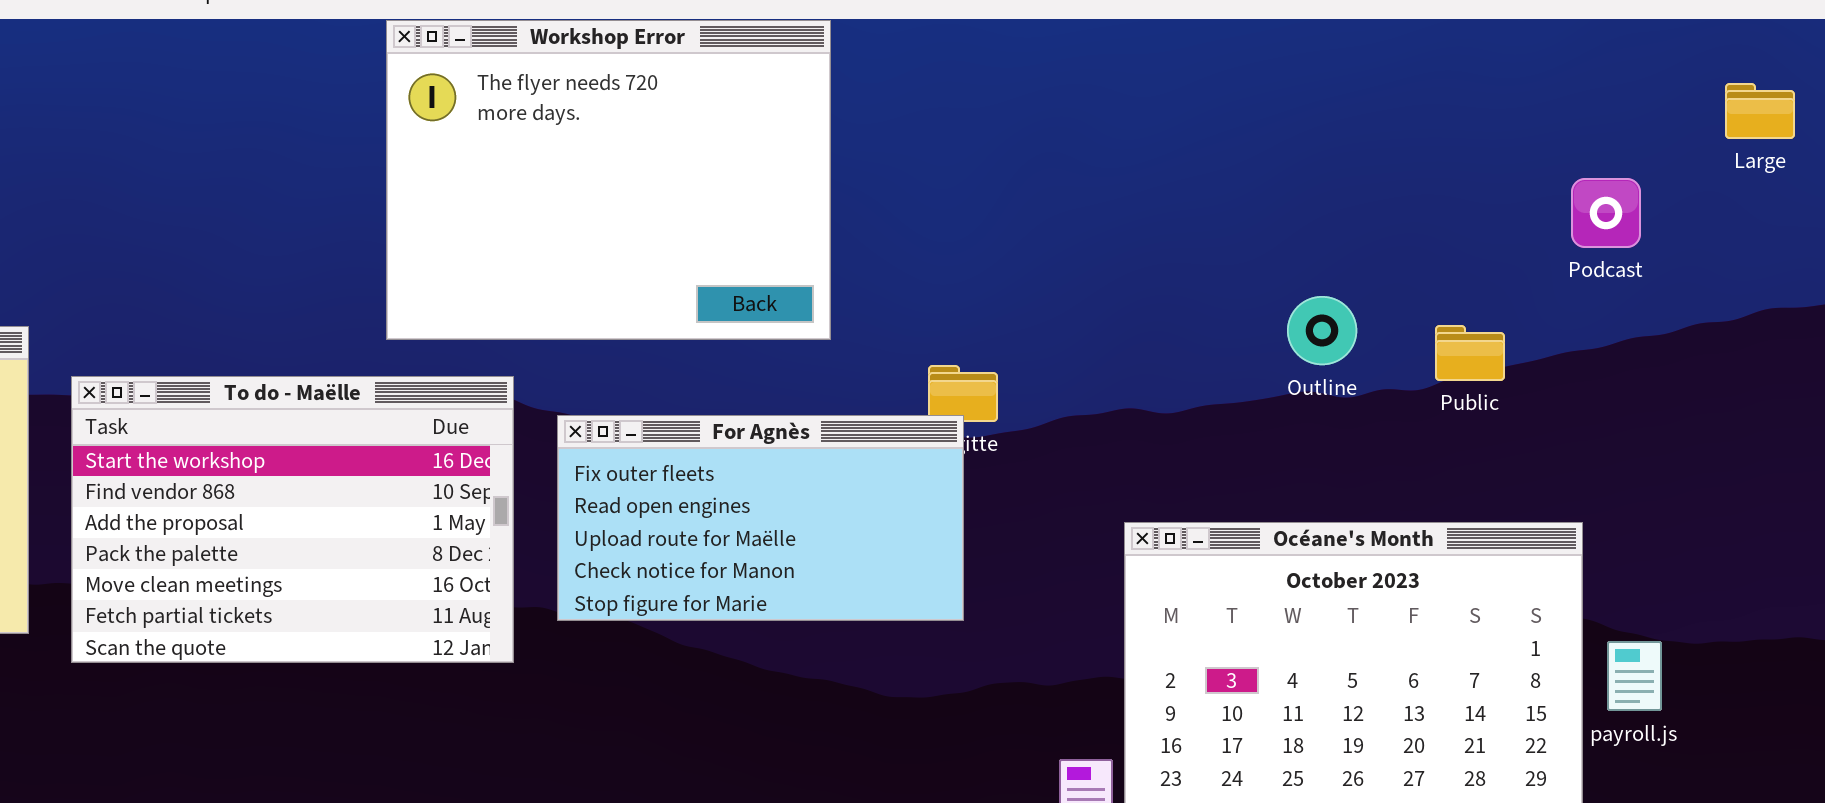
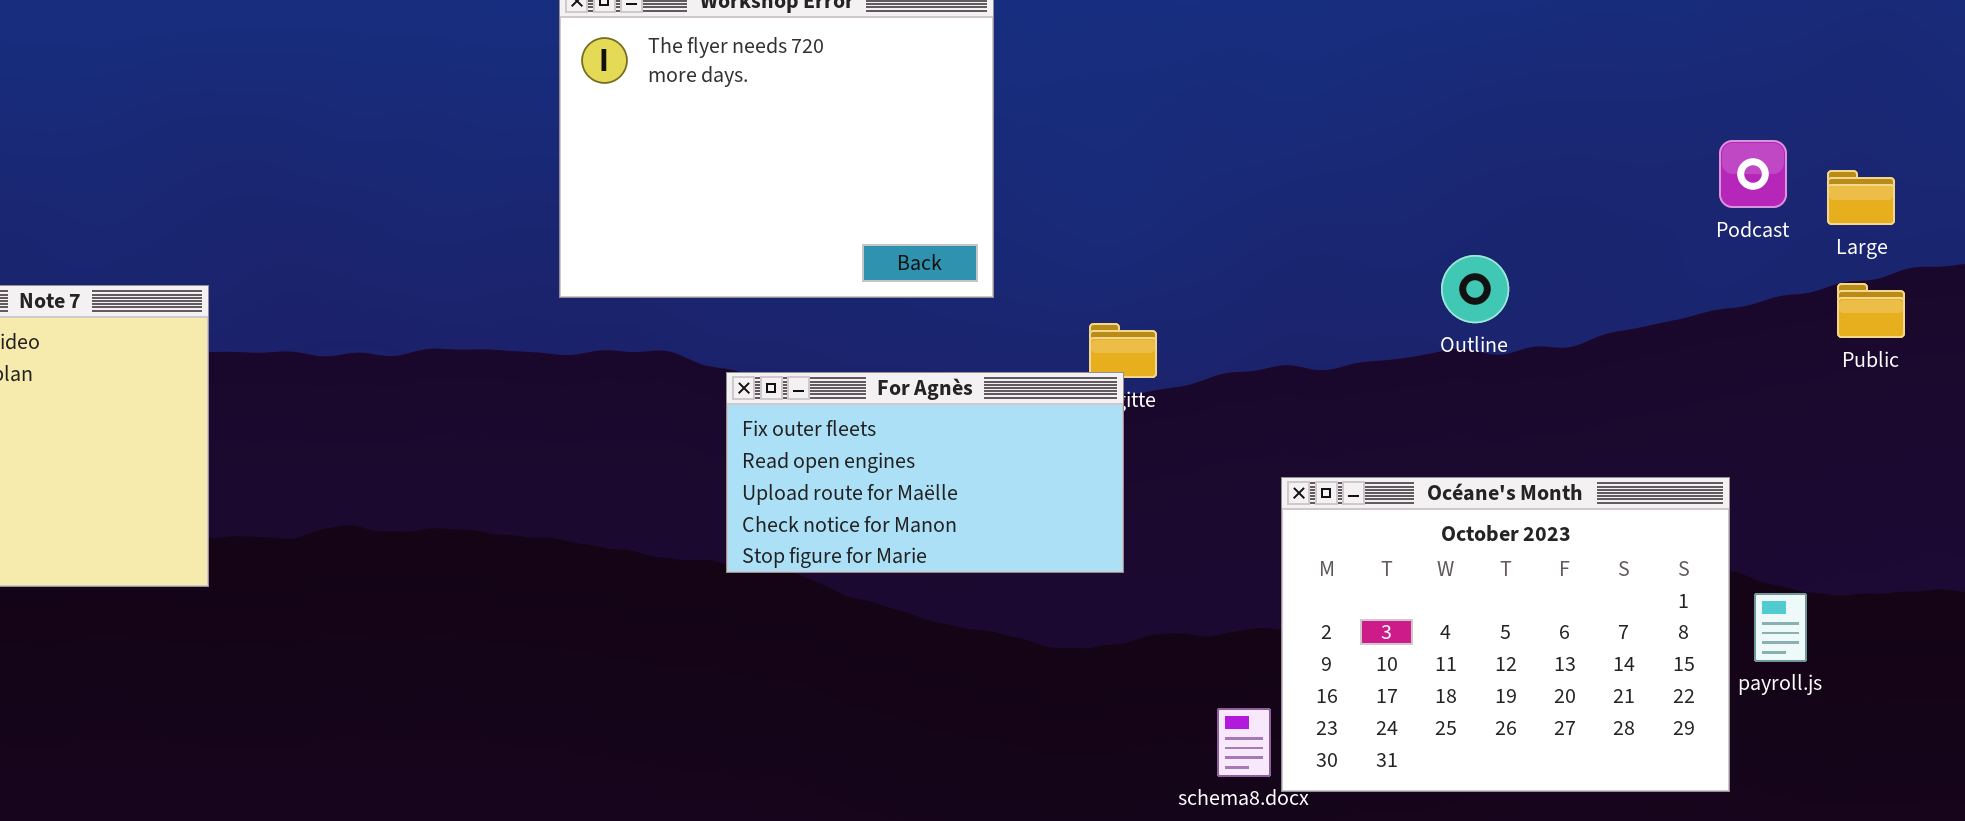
Large: [1725,83,1795,139] -> [1827,170,1895,225], moved
Public: [1435,325,1505,381] -> [1837,283,1905,338], moved
To do - Maëlle: [71,376,514,663] -> none, closed

